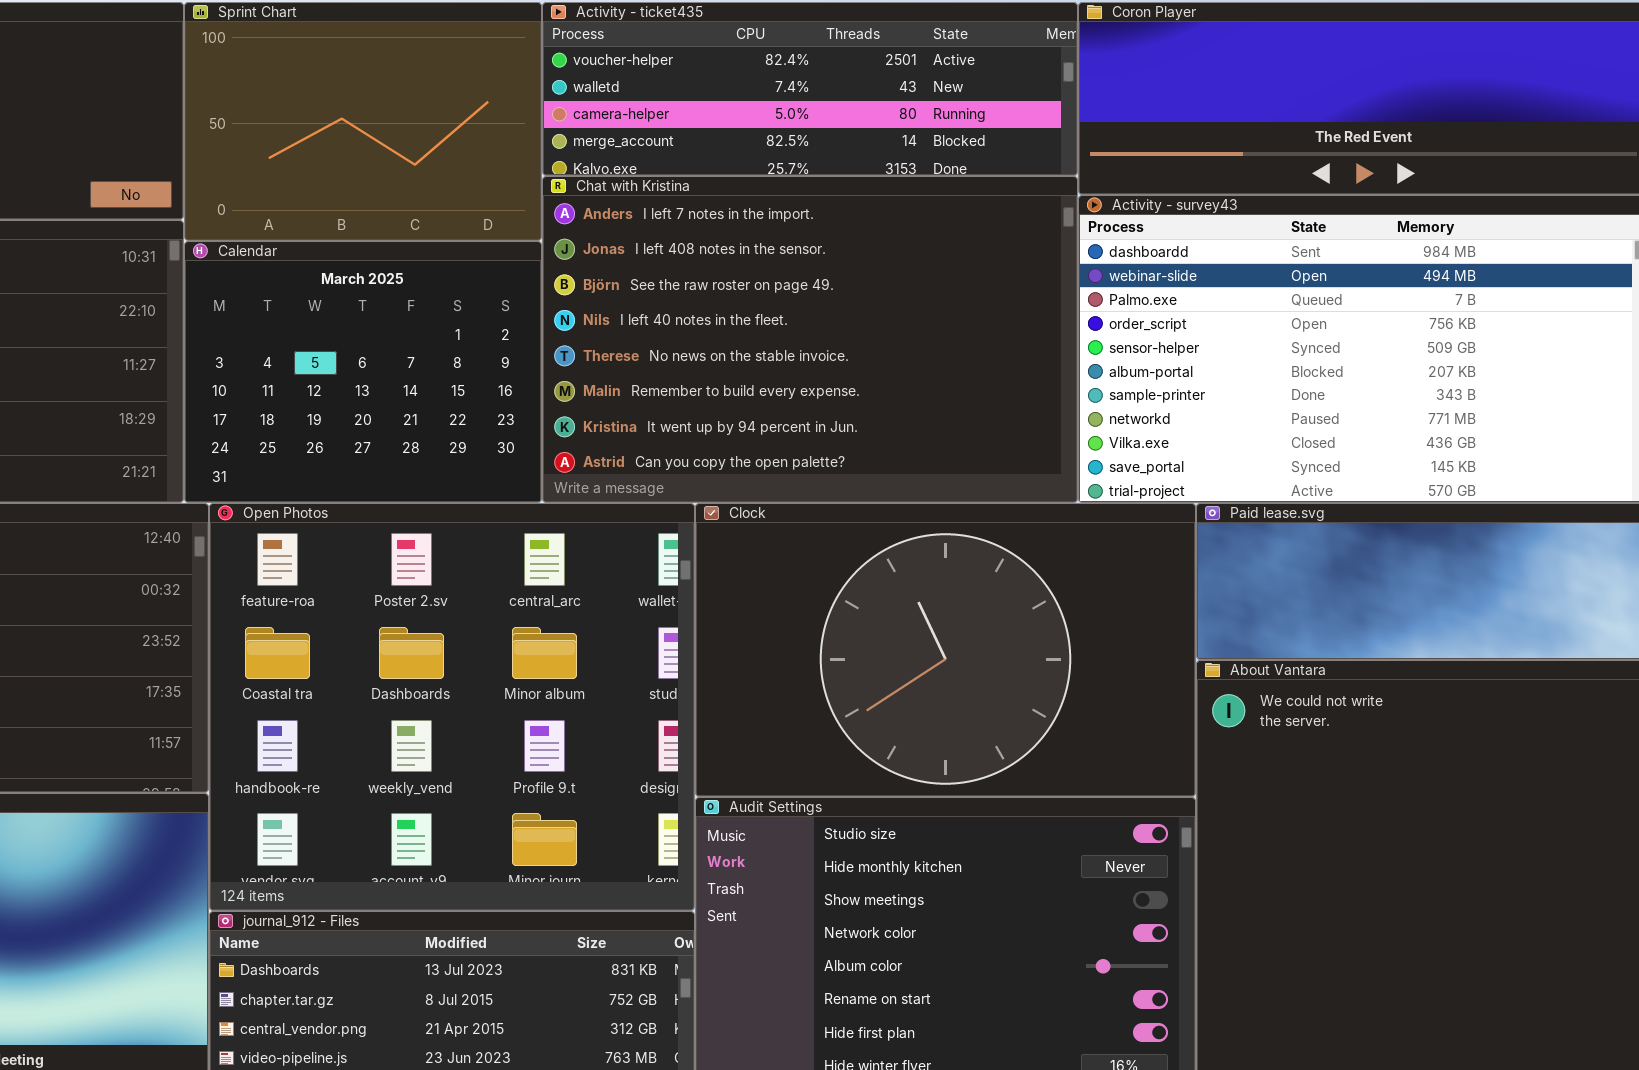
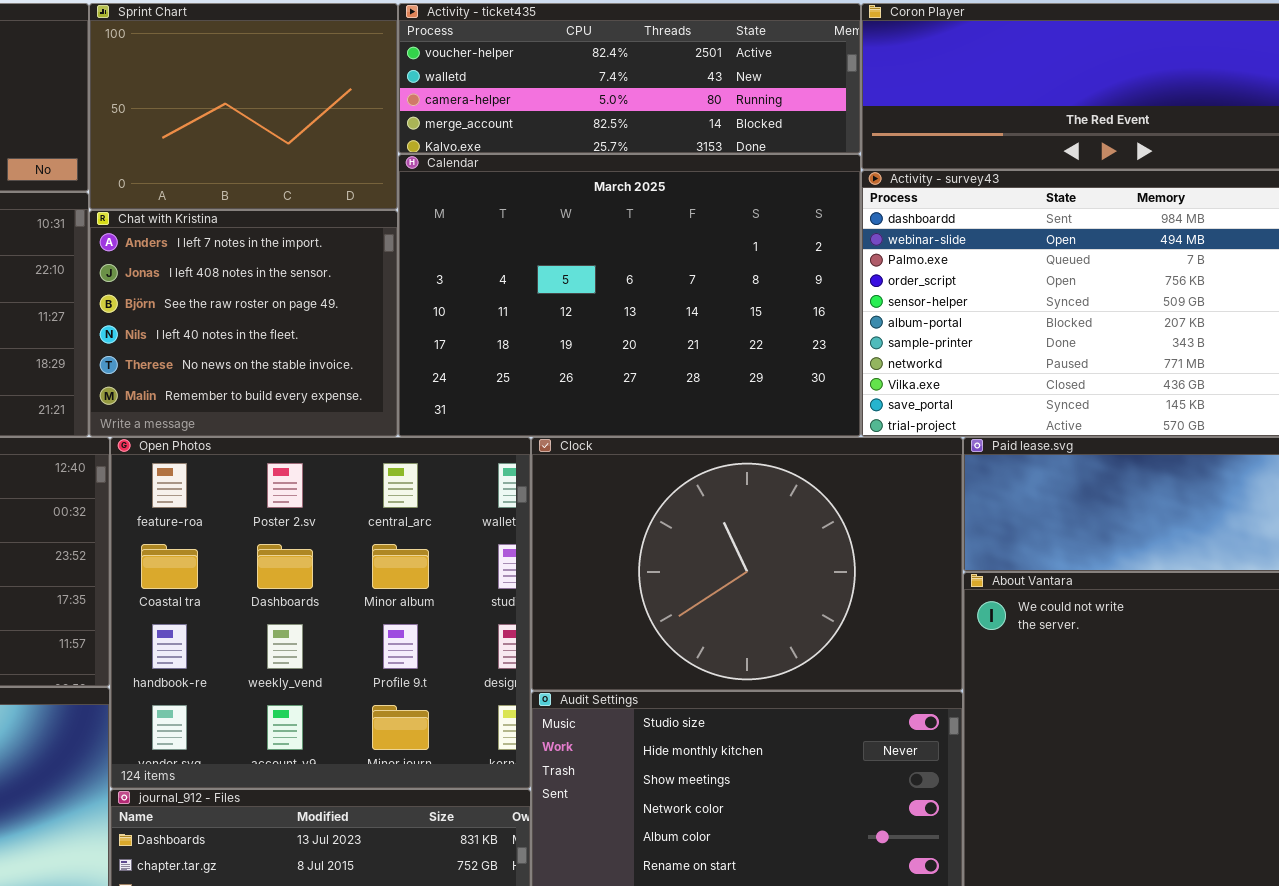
Chat with Kristina: [542,176,1078,503] -> [89,210,398,437], moved, resized
Calendar: [184,241,542,503] -> [398,154,861,437], moved, resized

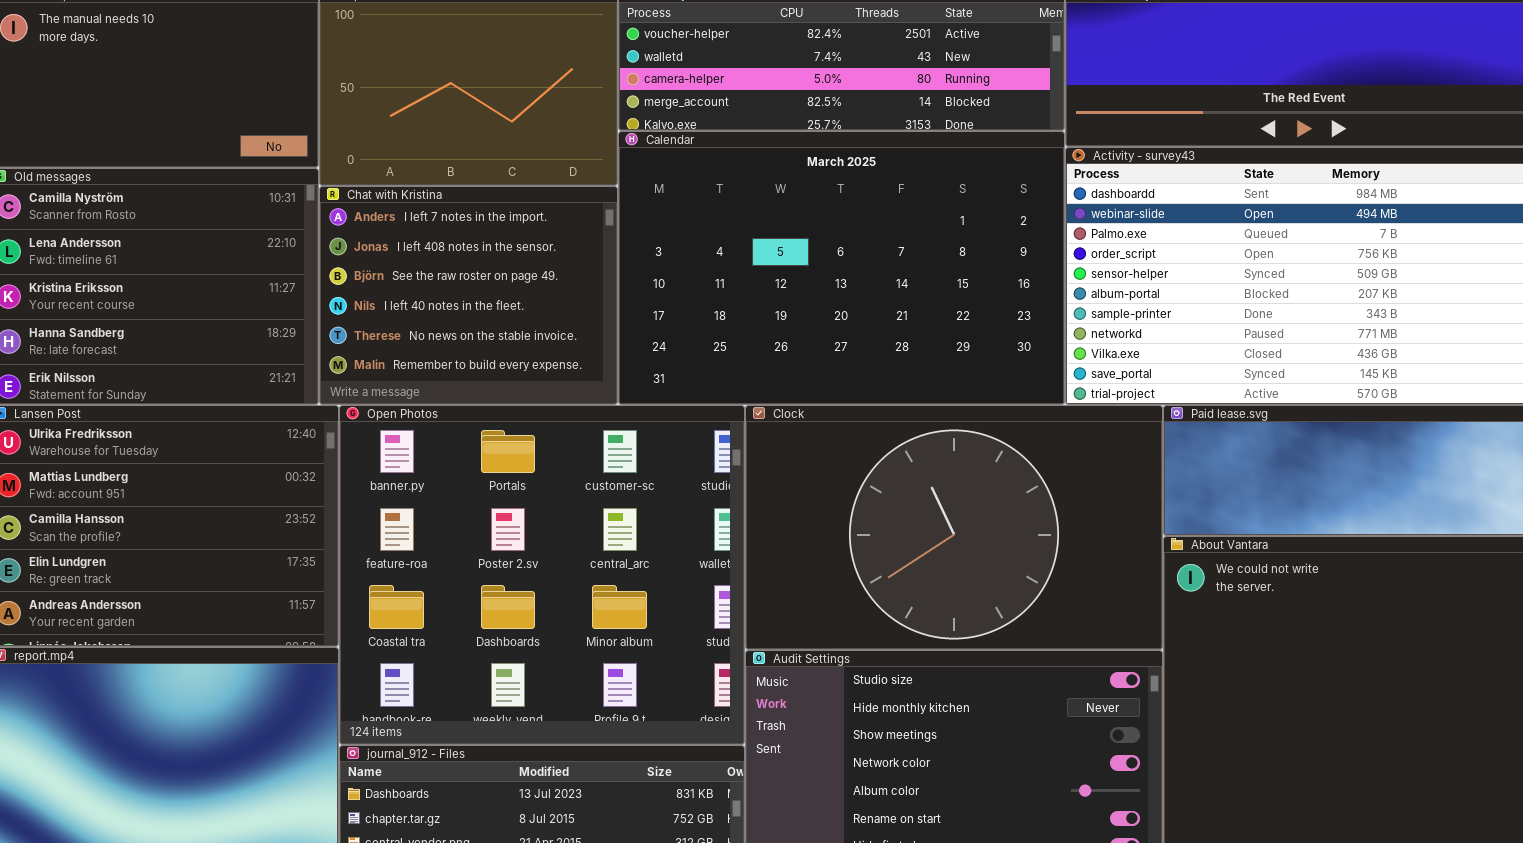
Open Photos: [110,437,531,789] -> [339,405,745,745], scrolled up 1 row

